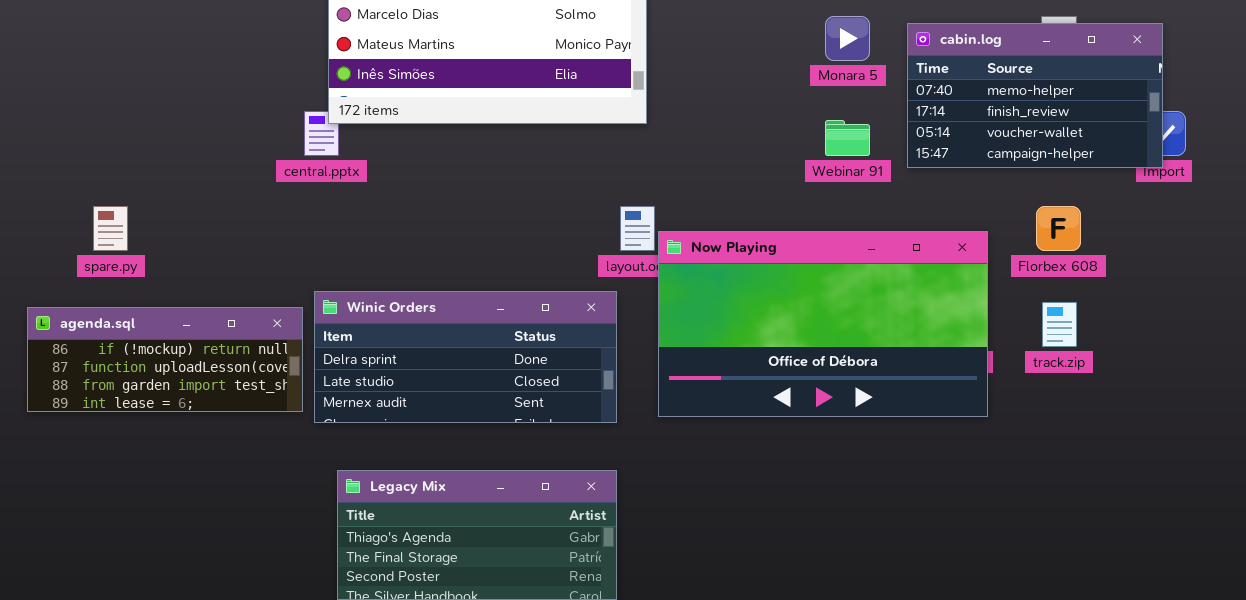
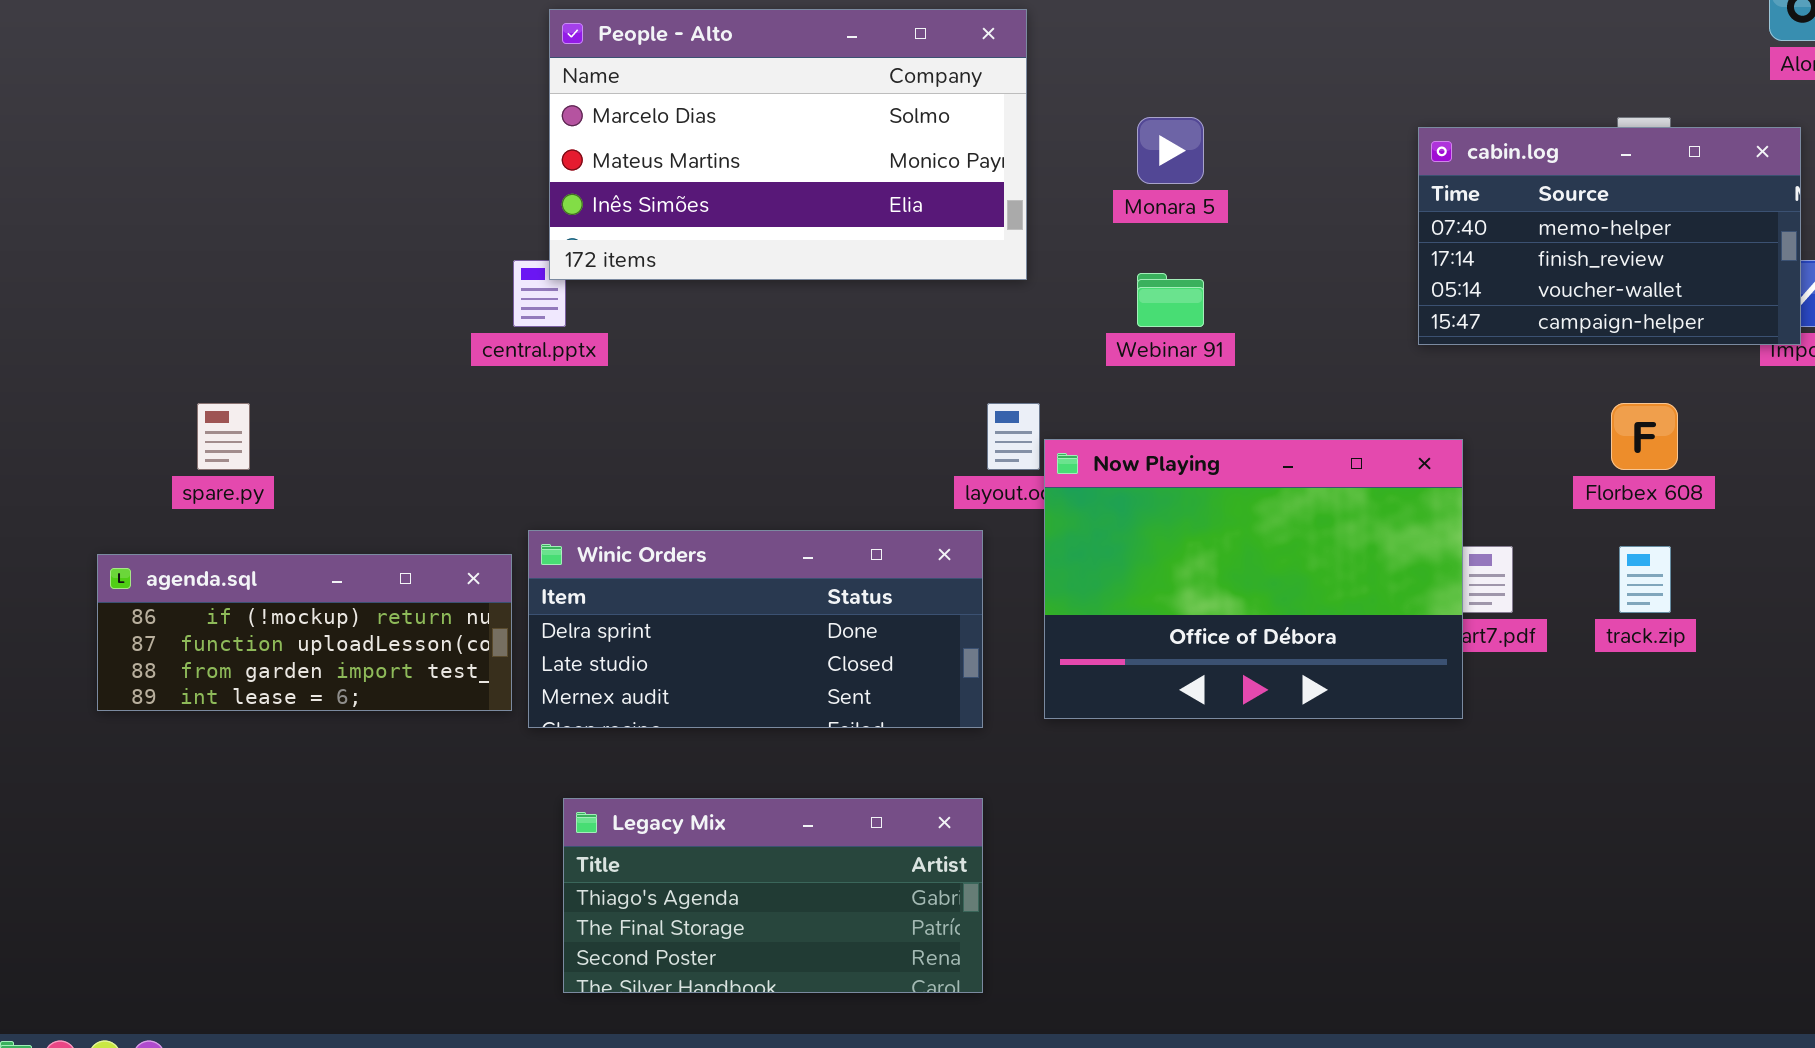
Monara 5: [825,16,870,61] -> [1137,117,1204,184], moved
Webinar 91: [825,120,870,156] -> [1137,273,1204,327], moved
Now Playing: [658,231,988,417] -> [1044,439,1463,719], resized

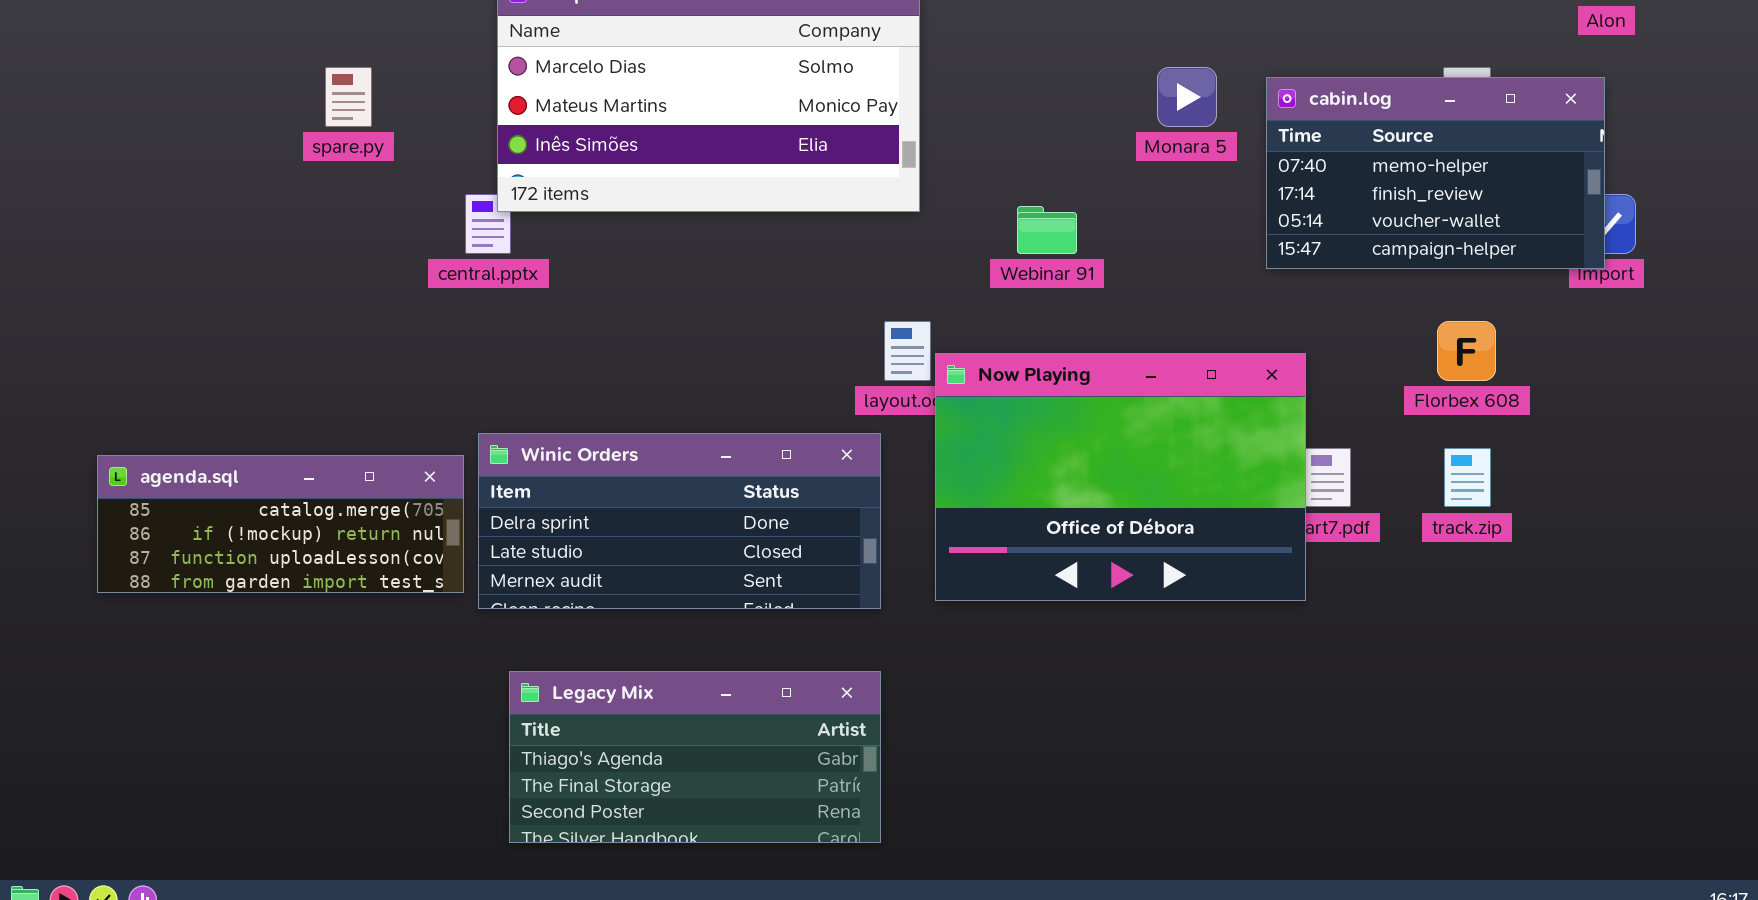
Monara 5: [1137,117,1204,184] -> [1157,67,1217,127], moved
spare.py: [197,403,250,470] -> [325,67,372,127], moved
agenda.sql: [97,554,512,711] -> [97,455,464,593], scrolled up 1 row

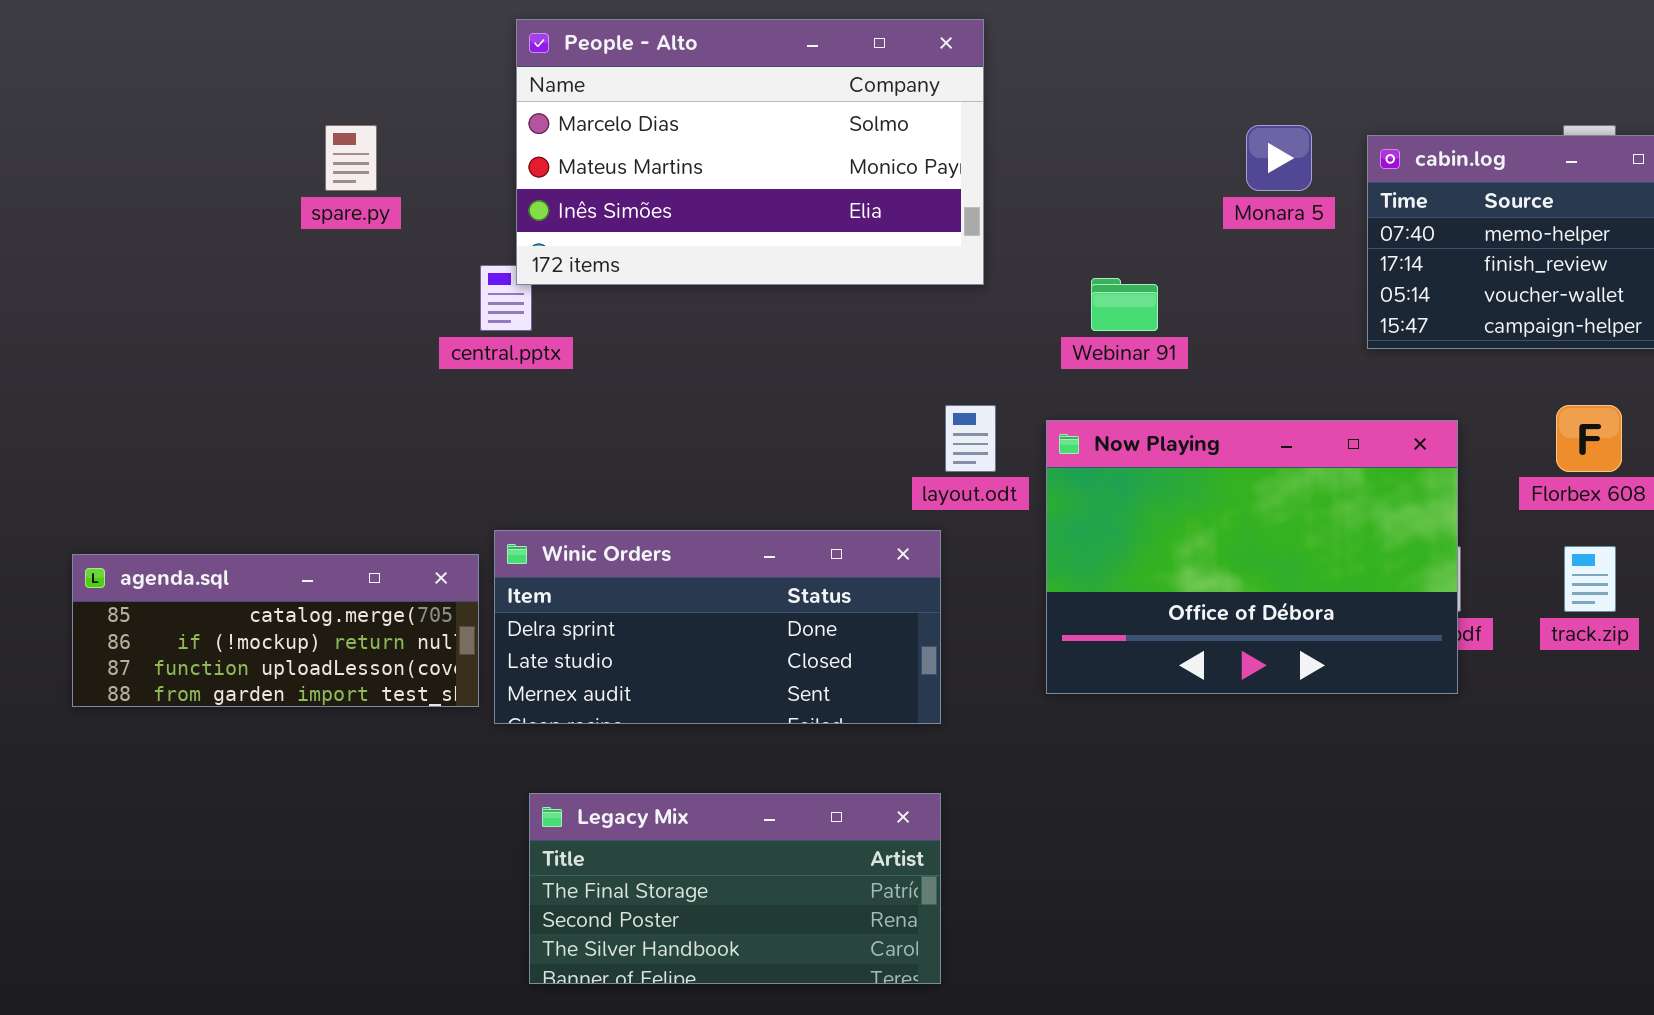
Now Playing: [935,353,1306,601] -> [1046,420,1458,694], moved
Legacy Mix: [509,671,881,843] -> [529,793,941,984], scrolled down 1 row

